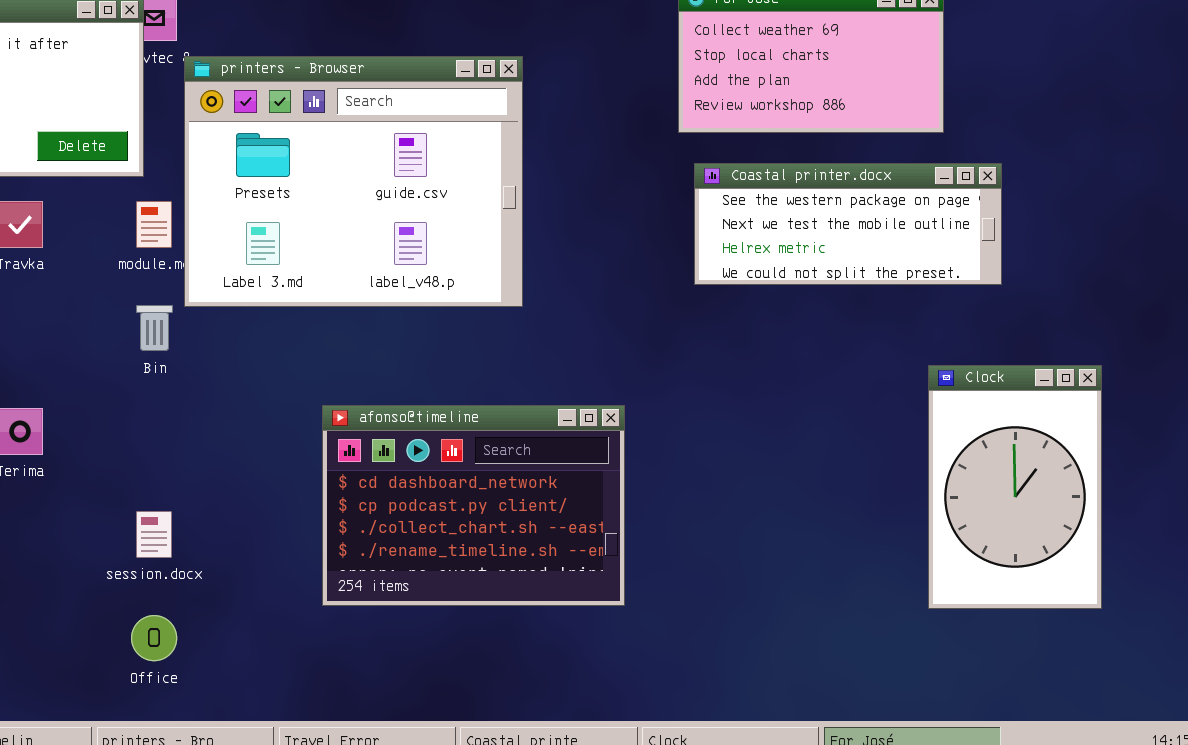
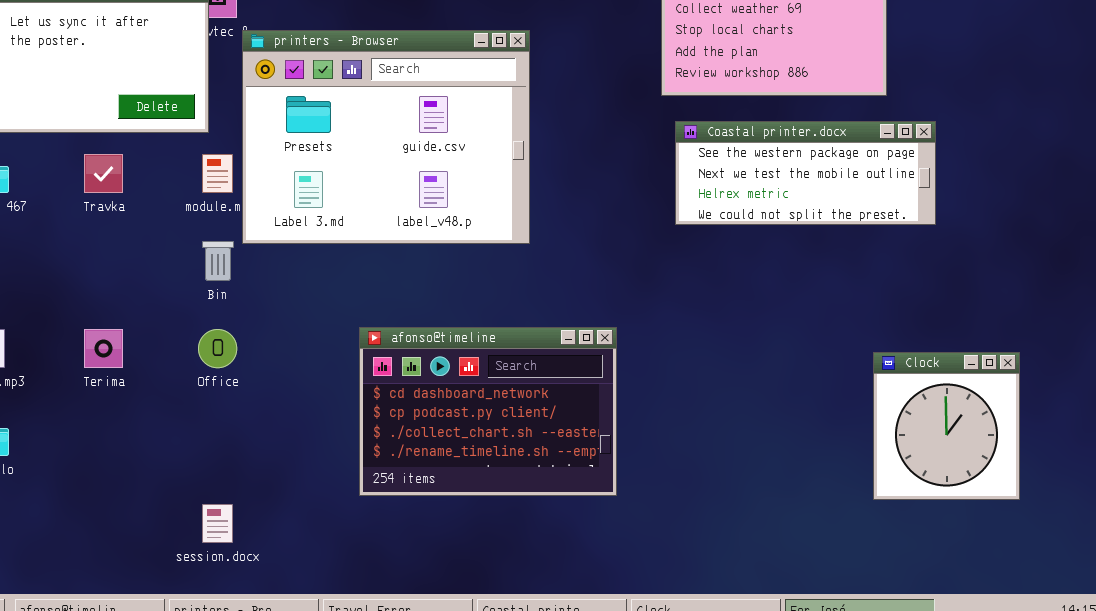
Clock: [928,365,1102,609] -> [873,352,1020,500], resized
session.docx: [136,511,172,558] -> [202,504,233,543], moved
Office: [131,615,177,661] -> [198,329,237,368], moved

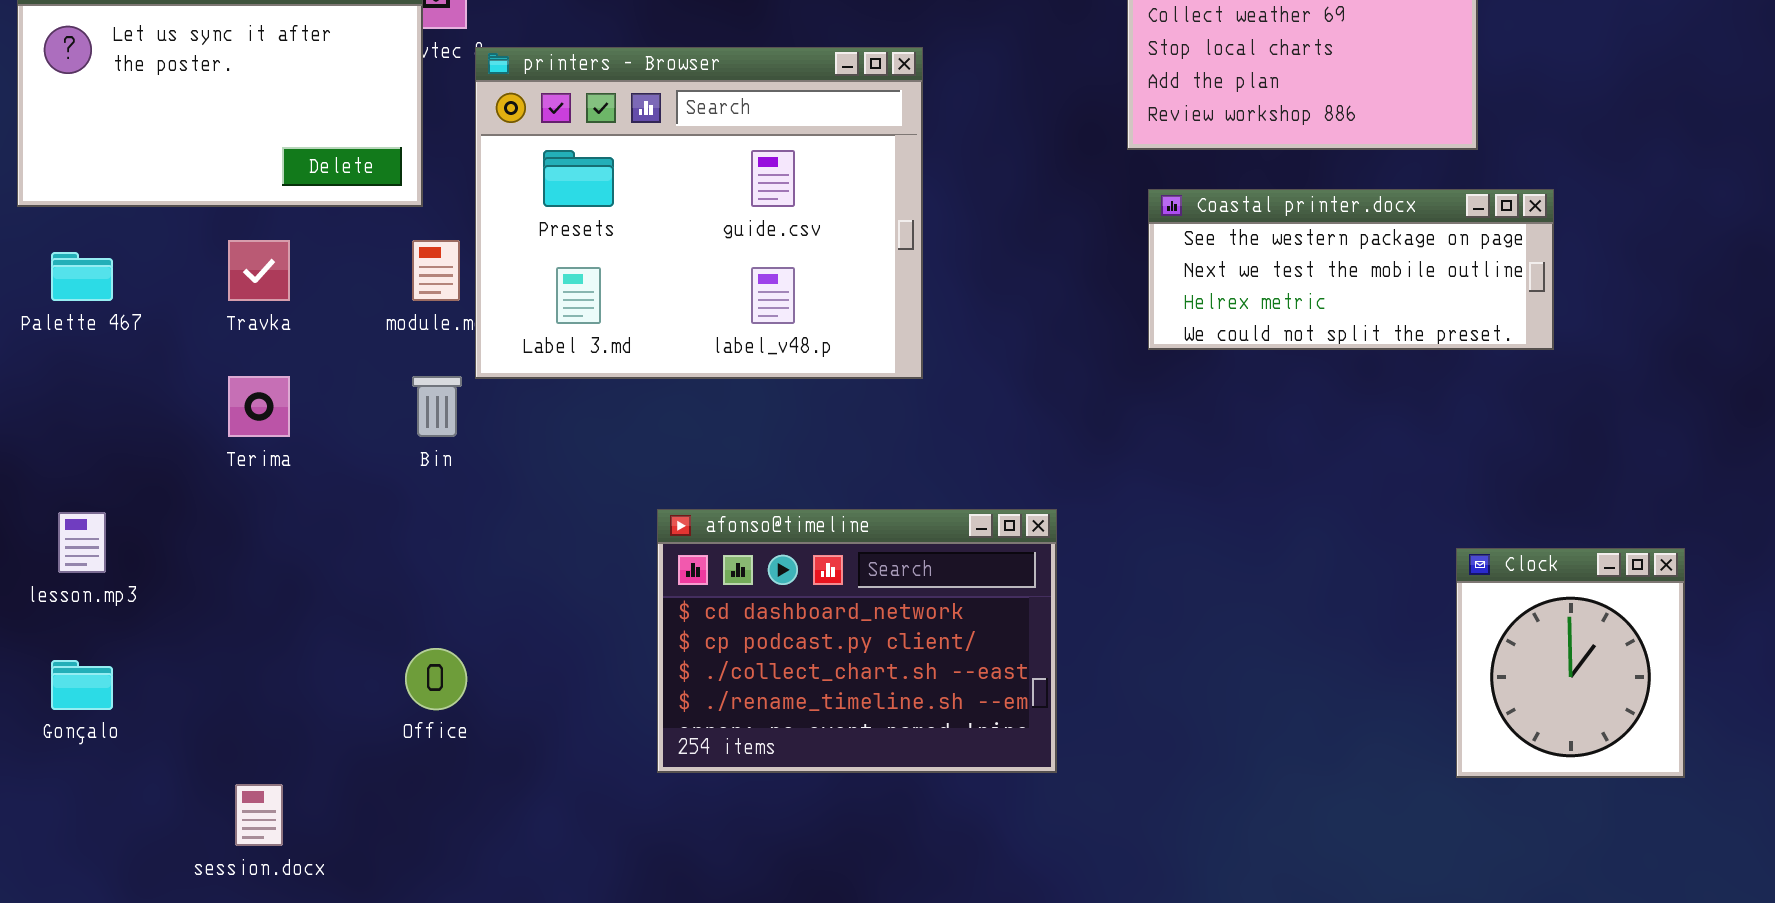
Terima: [84,329,123,368] -> [228,376,290,437], moved
Office: [198,329,237,368] -> [405,648,467,710], moved
session.docx: [202,504,233,543] -> [235,784,283,846], moved

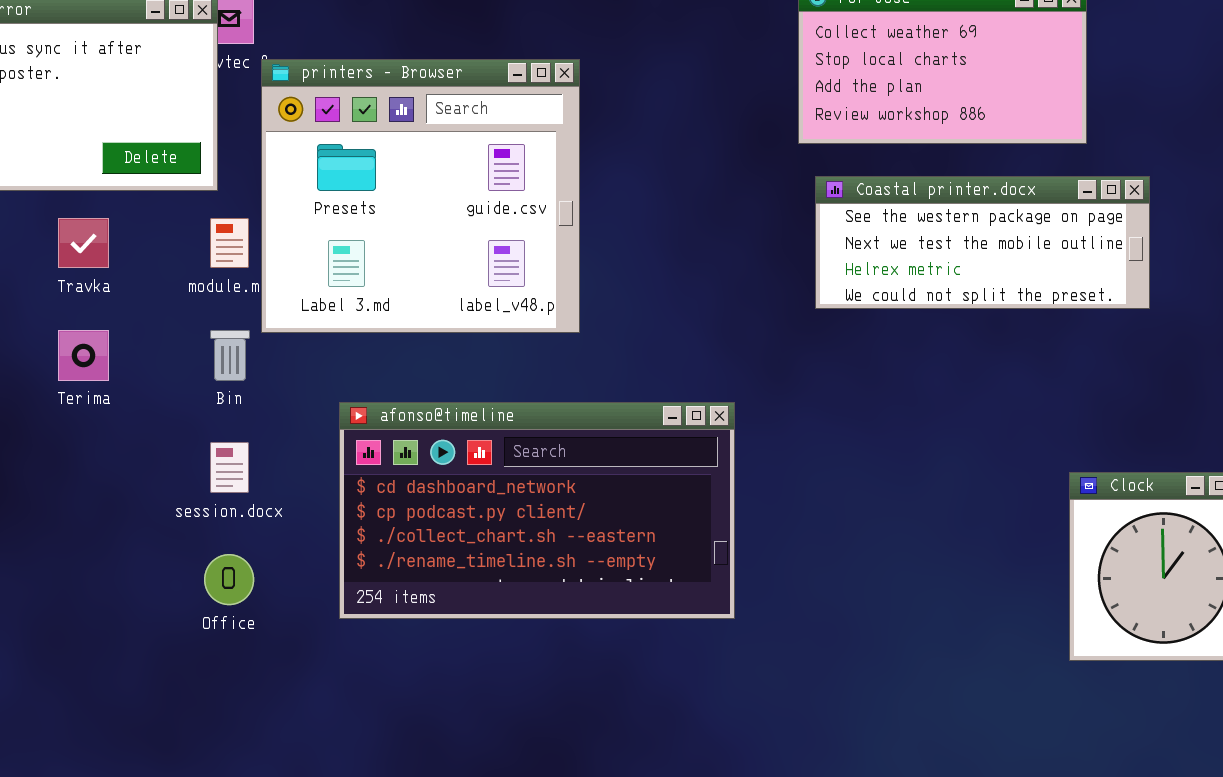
printers - Browser: [475,47,923,379] -> [261,59,580,333], resized
afonso@timeline: [657,509,1057,773] -> [339,402,735,619], moved, resized
session.docx: [235,784,283,846] -> [210,442,249,493], moved

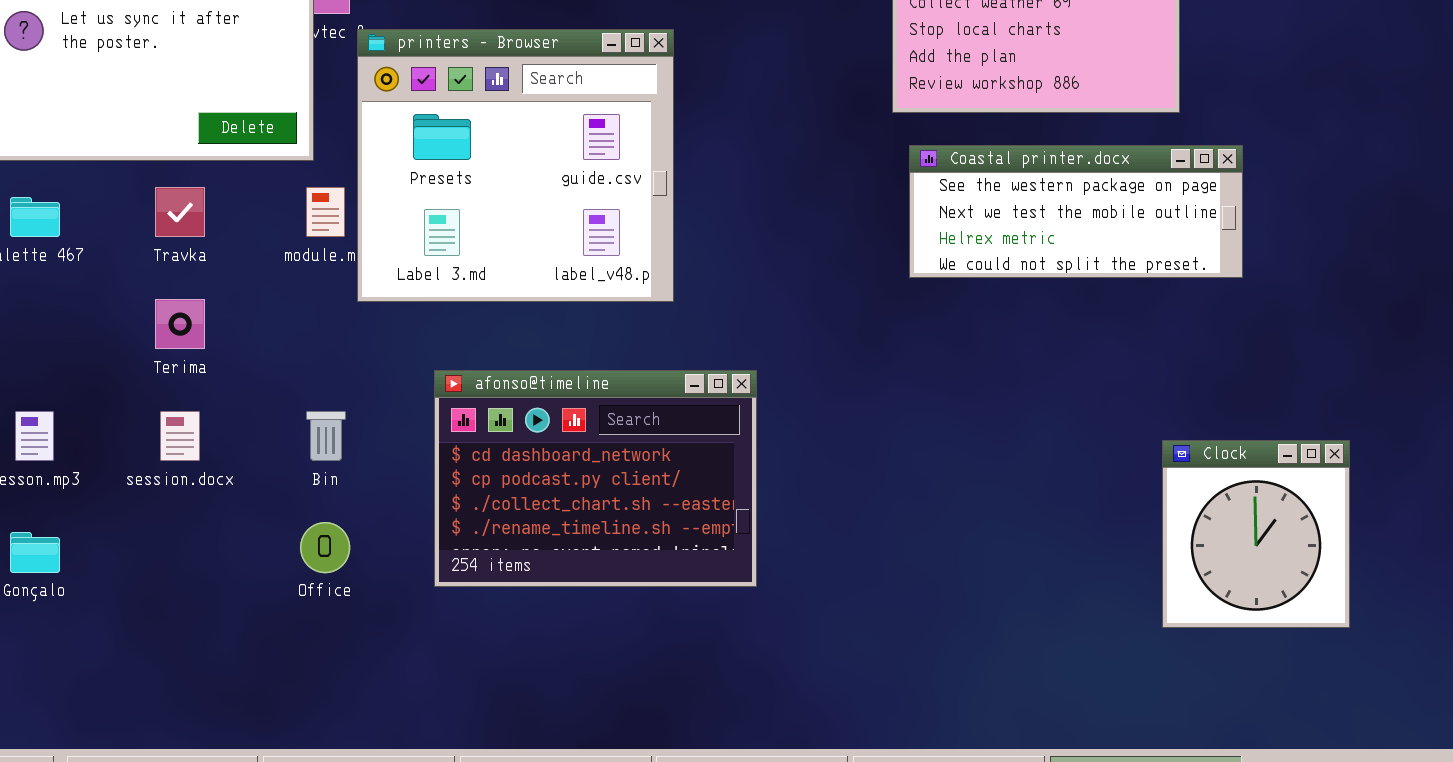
Bin: [210,330,250,381] -> [306,411,346,461], moved
afonso@timeline: [339,402,735,619] -> [434,370,757,587], resized
session.docx: [210,442,249,493] -> [160,411,200,461], moved

